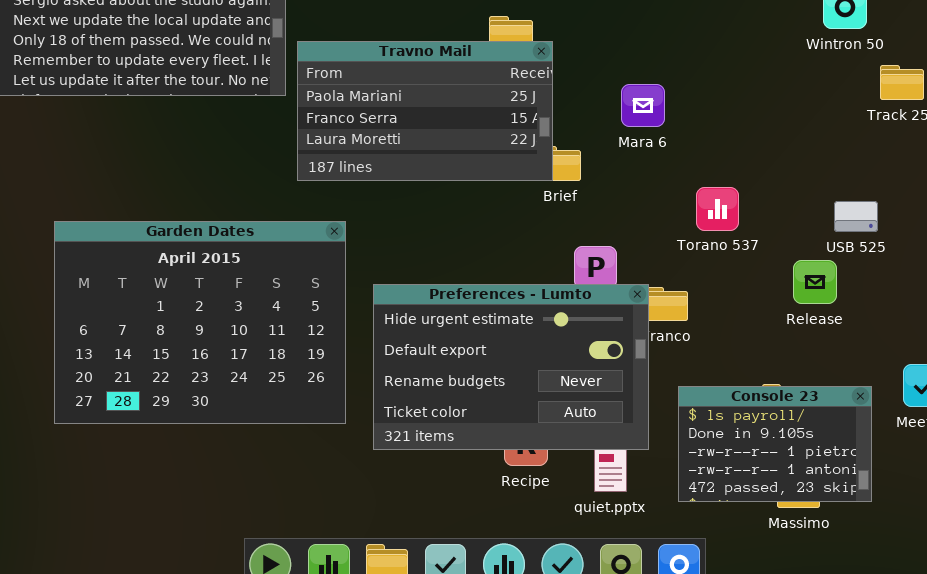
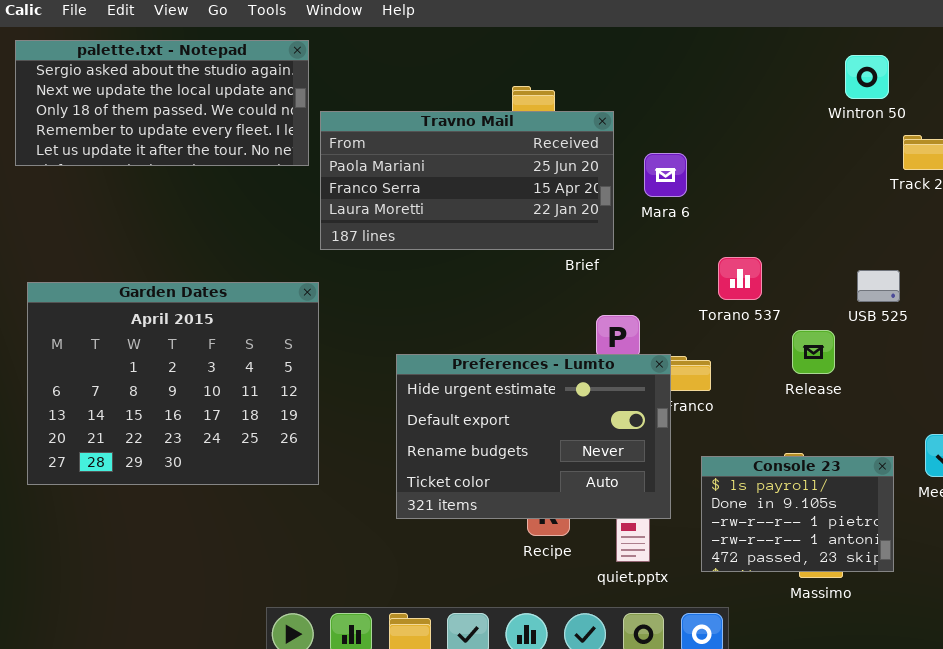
Travno Mail: [297,41,553,181] -> [320,111,614,250], resized
Garden Dates: [54,221,346,424] -> [27,282,319,485], moved
Release: [793,260,837,304] -> [792,330,835,374], moved

